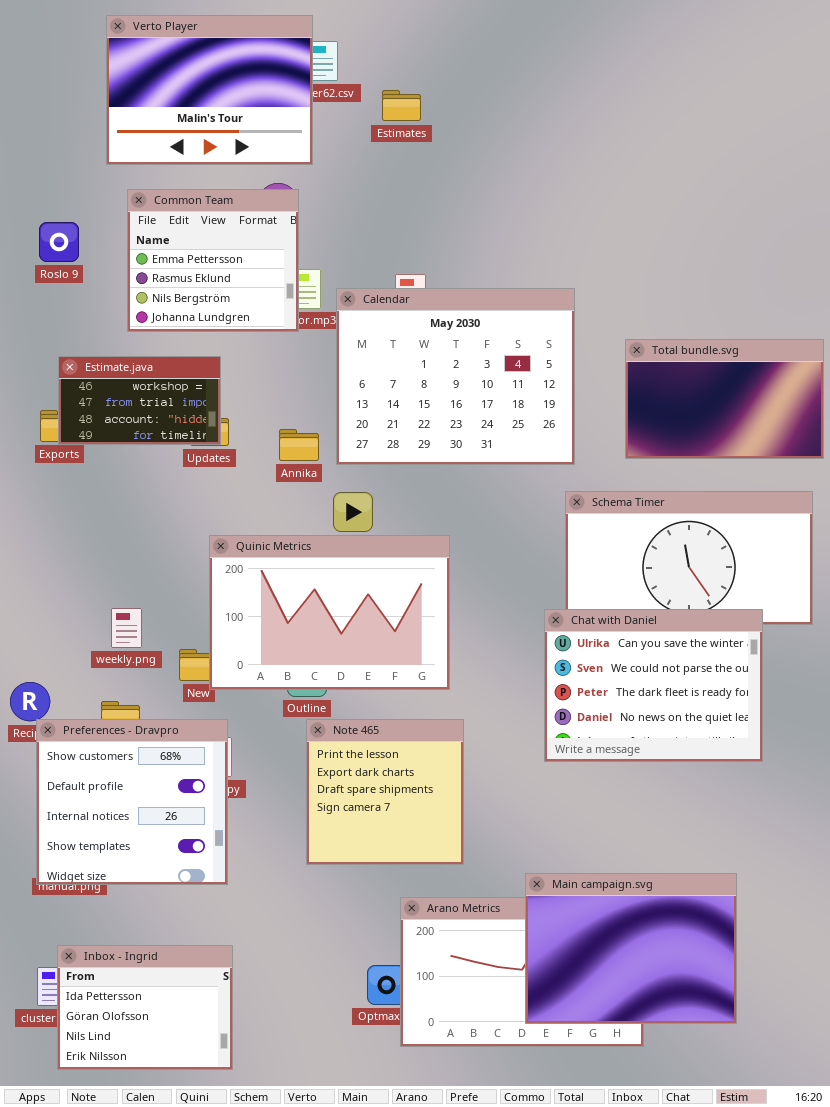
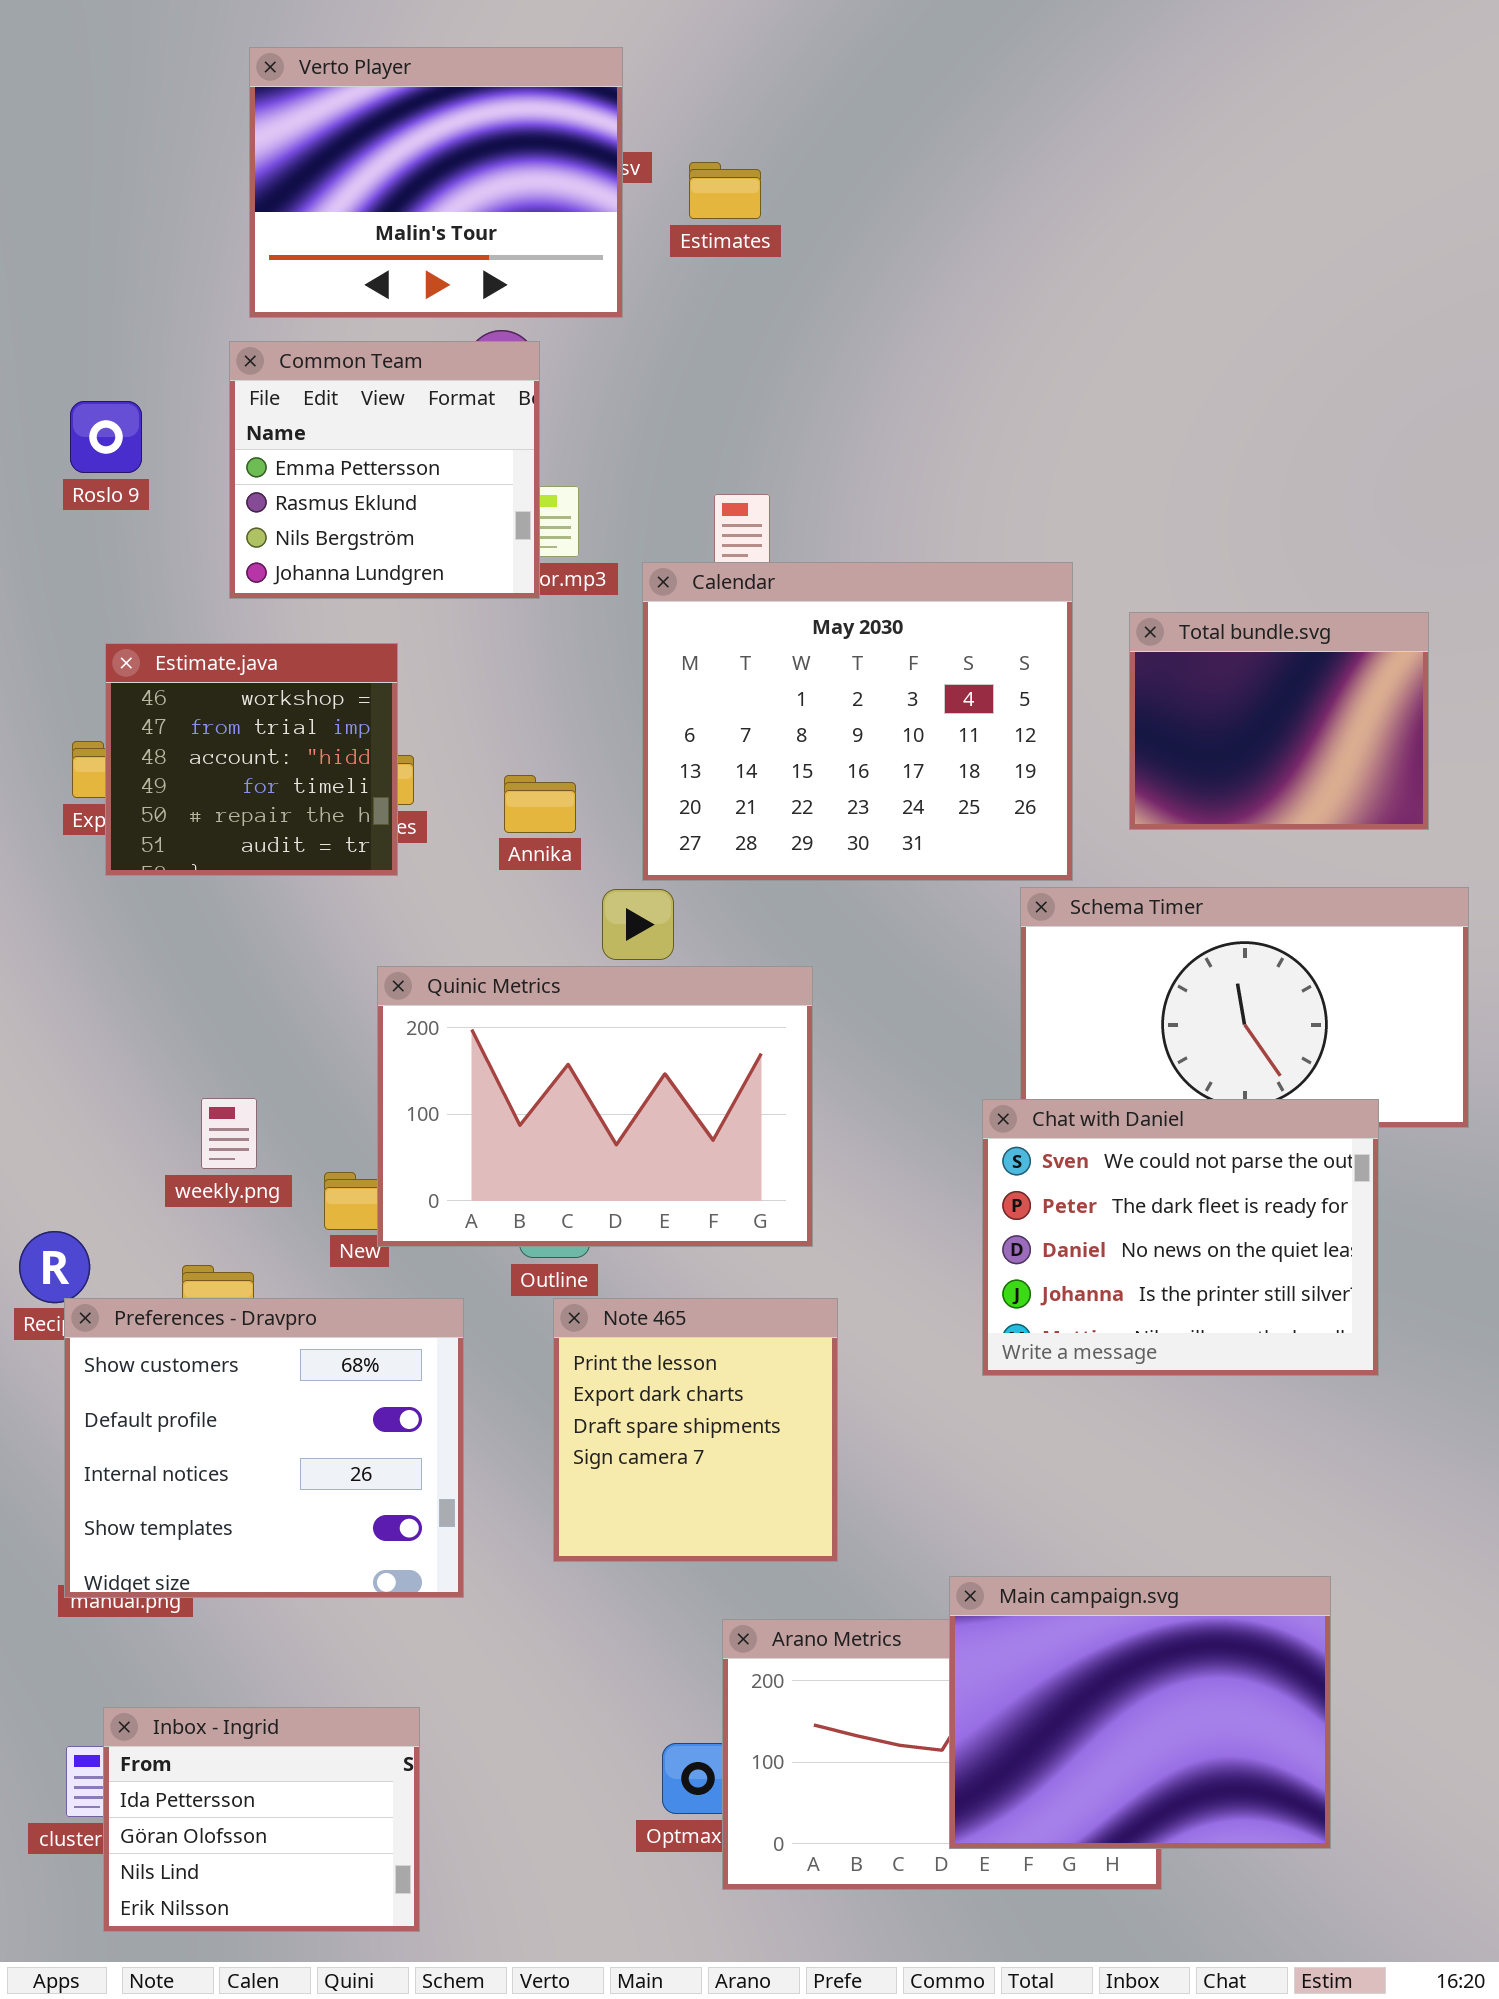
Verto Player: [106,15,313,165] -> [249,47,623,318], moved
Calendar: [336,288,575,465] -> [642,562,1073,881], moved
Total bundle.svg: [625,339,824,459] -> [1129,612,1429,830], resized
Estimate.java: [58,356,221,445] -> [105,643,398,876], resized
Chat with Daniel: [544,609,763,762] -> [982,1099,1379,1376], scrolled down 1 row
Preferences - Dravpro: [36,719,228,885] -> [64,1298,464,1598], resized

